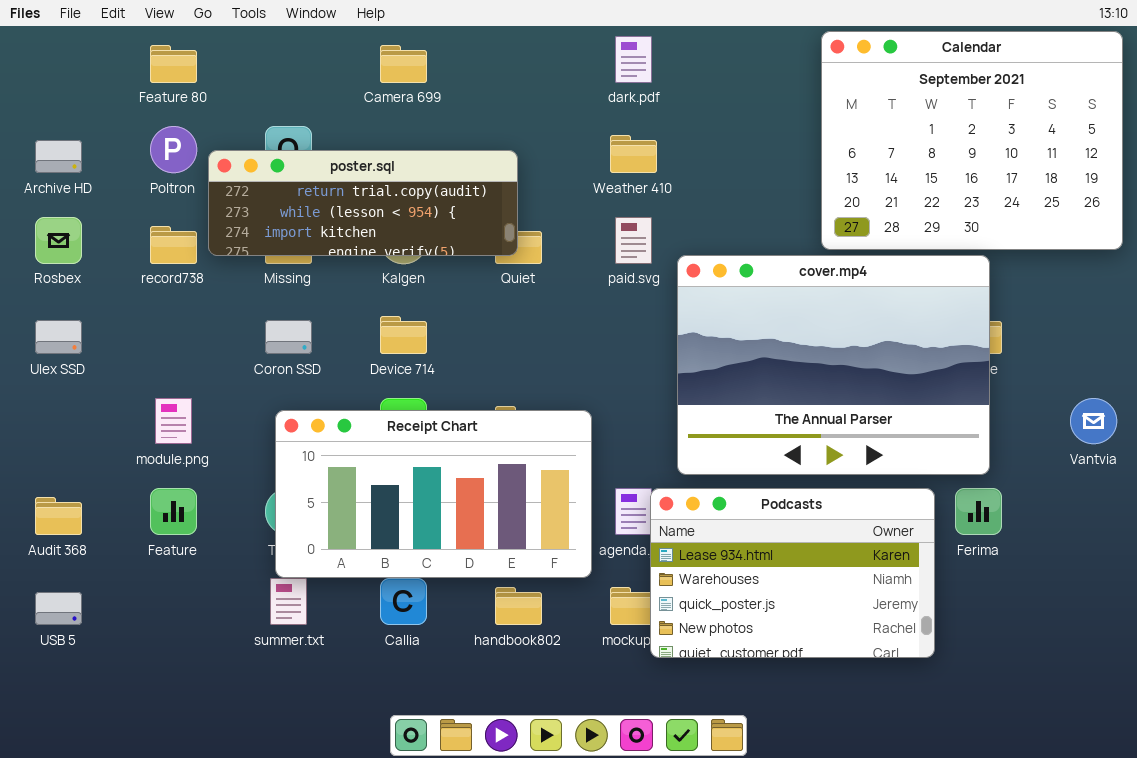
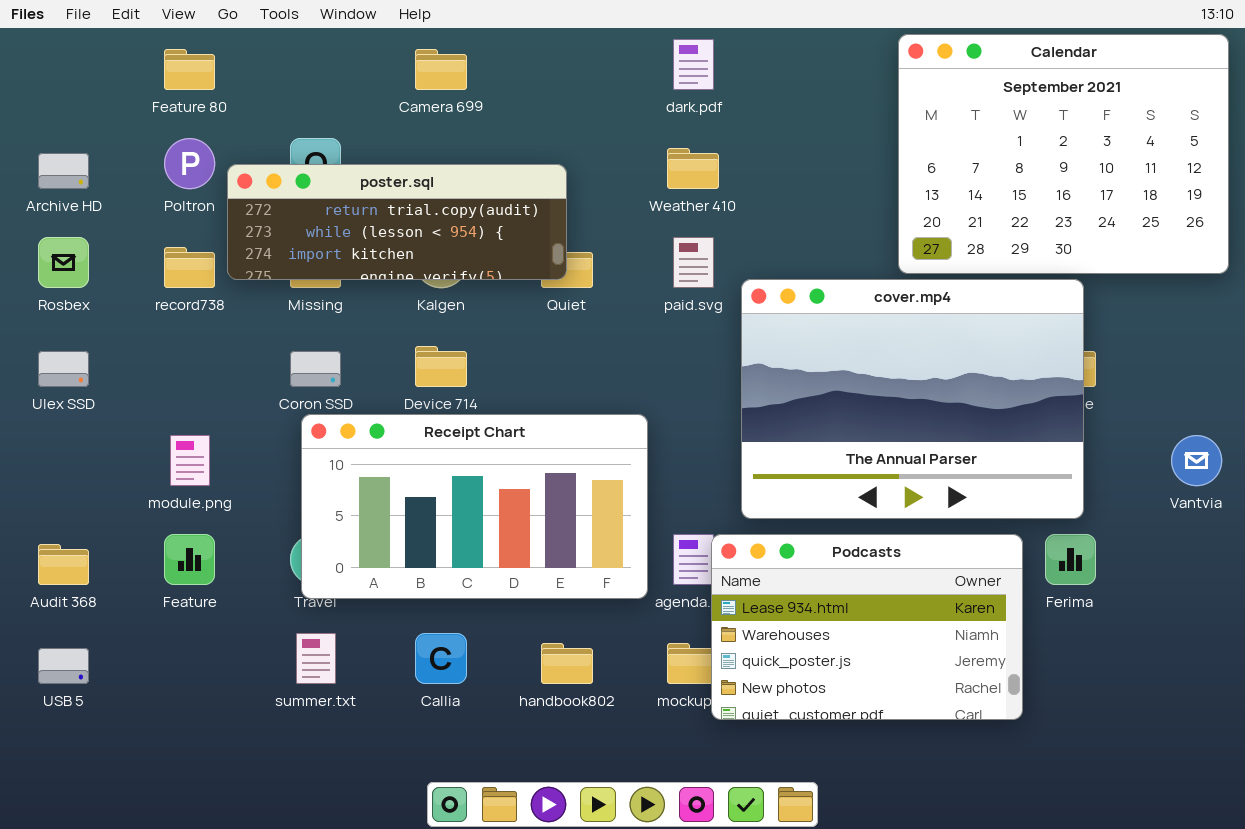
Receipt Chart: [275,410,592,578] -> [301,414,648,599], moved

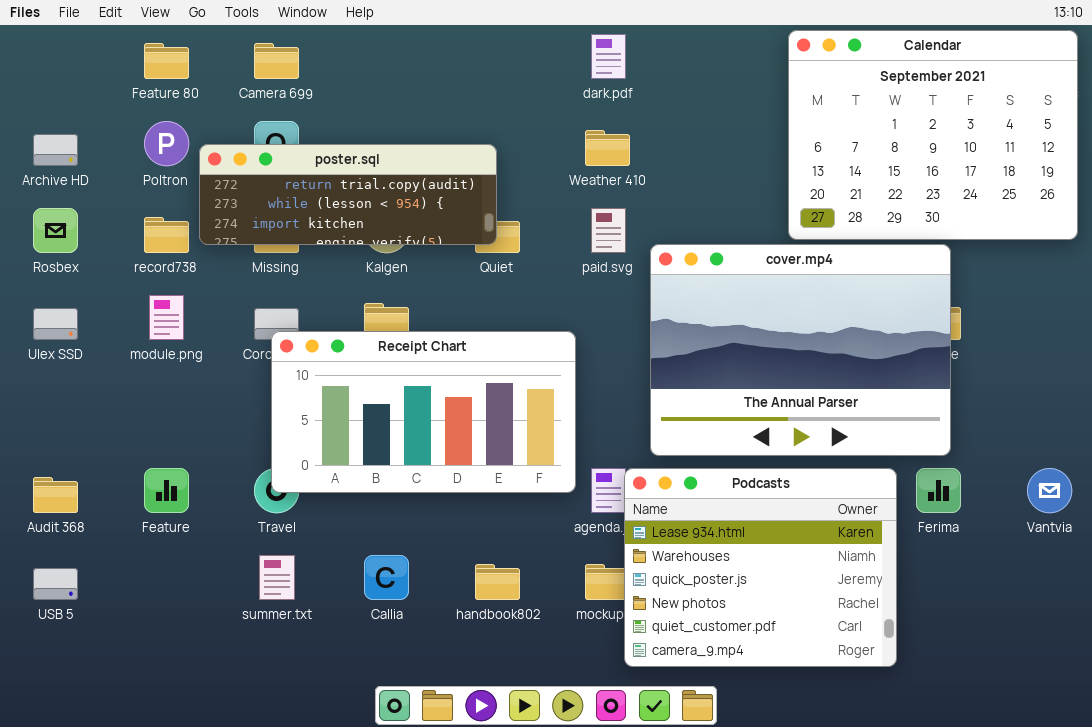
Camera 699: [415,49,467,90] -> [254,43,299,79], moved
Receipt Chart: [301,414,648,599] -> [271,331,576,493], moved
module.png: [170,435,210,486] -> [149,295,184,340], moved
Vantvia: [1171,435,1222,486] -> [1027,468,1072,513], moved
Podcasts: [711,534,1023,720] -> [624,468,897,667], resized

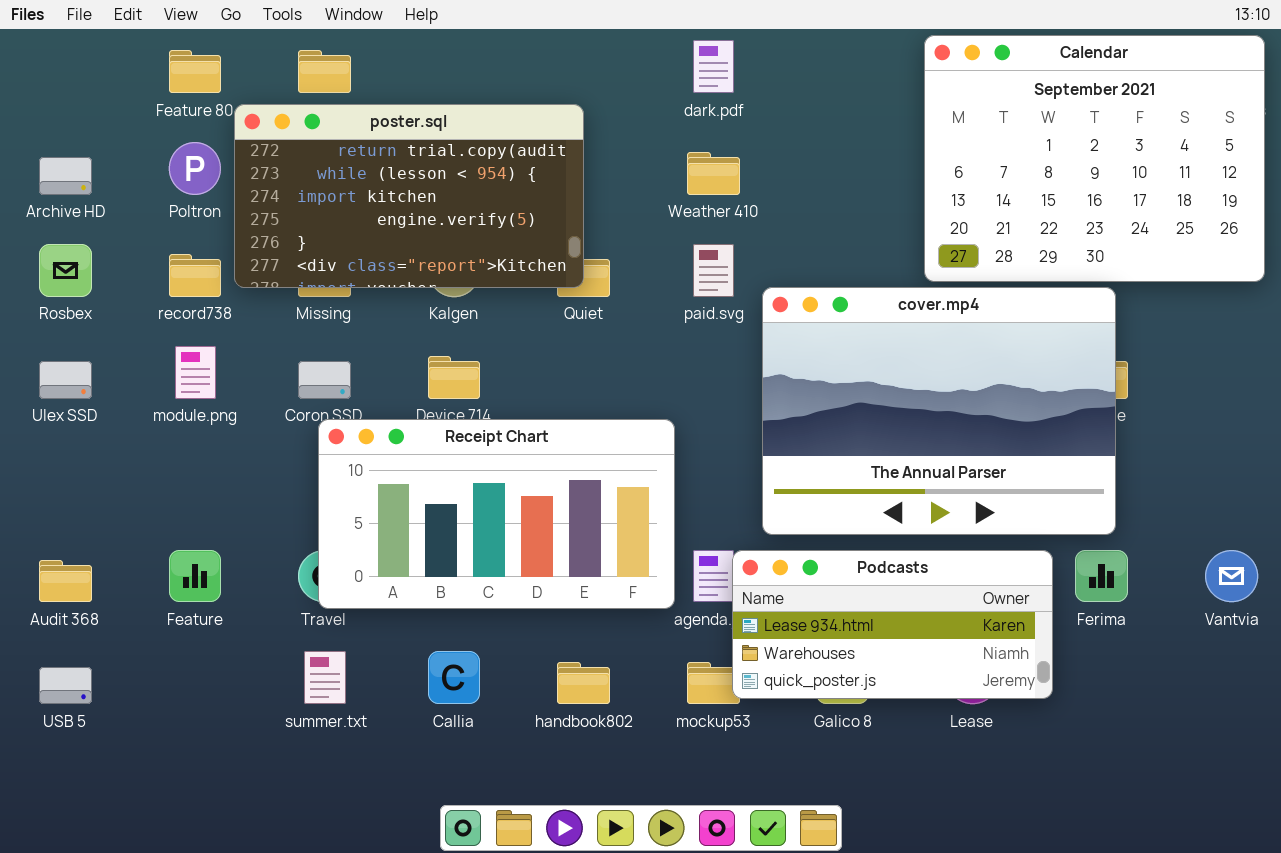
poster.sql: [199,144,497,245] -> [234,104,584,288], resized
Receipt Chart: [271,331,576,493] -> [318,419,675,609], moved
Podcasts: [624,468,897,667] -> [732,550,1053,699], resized

